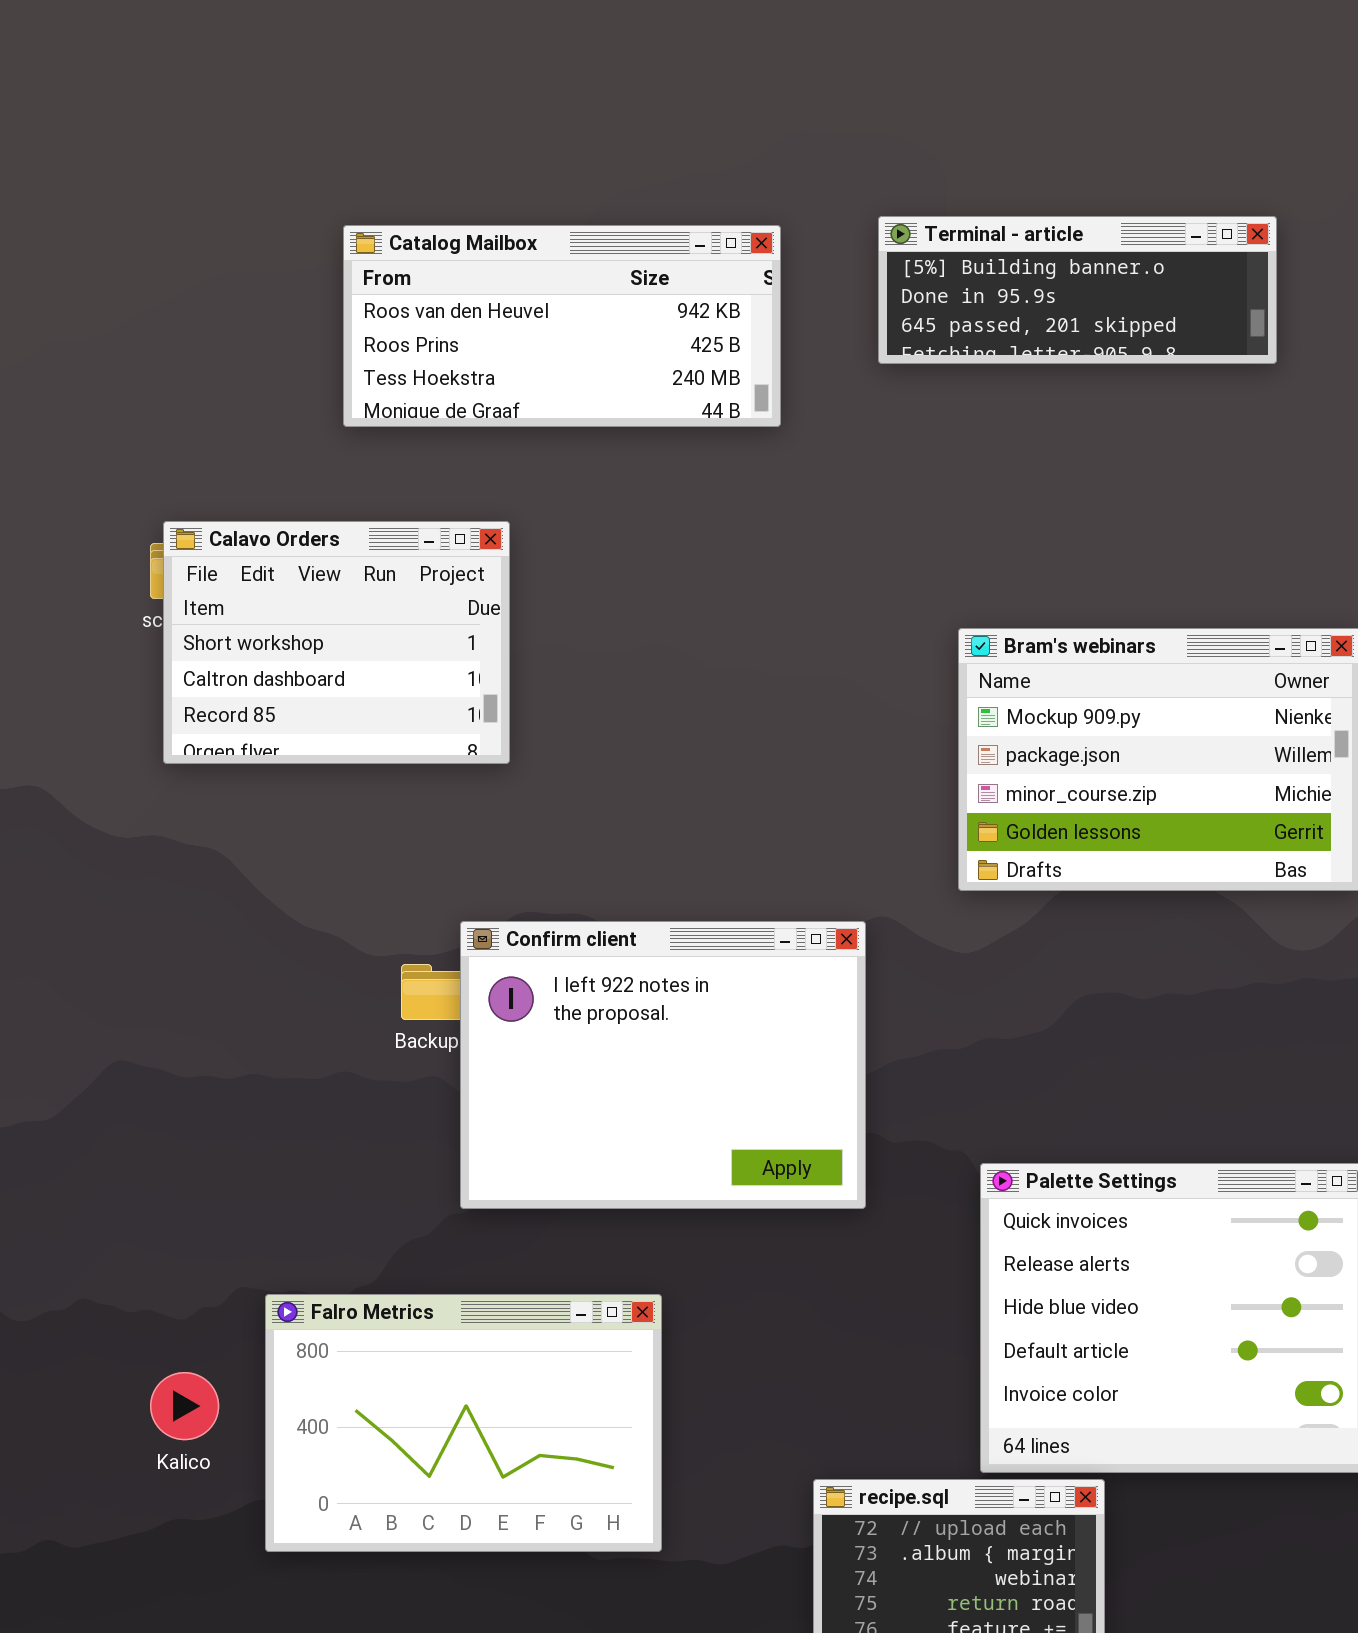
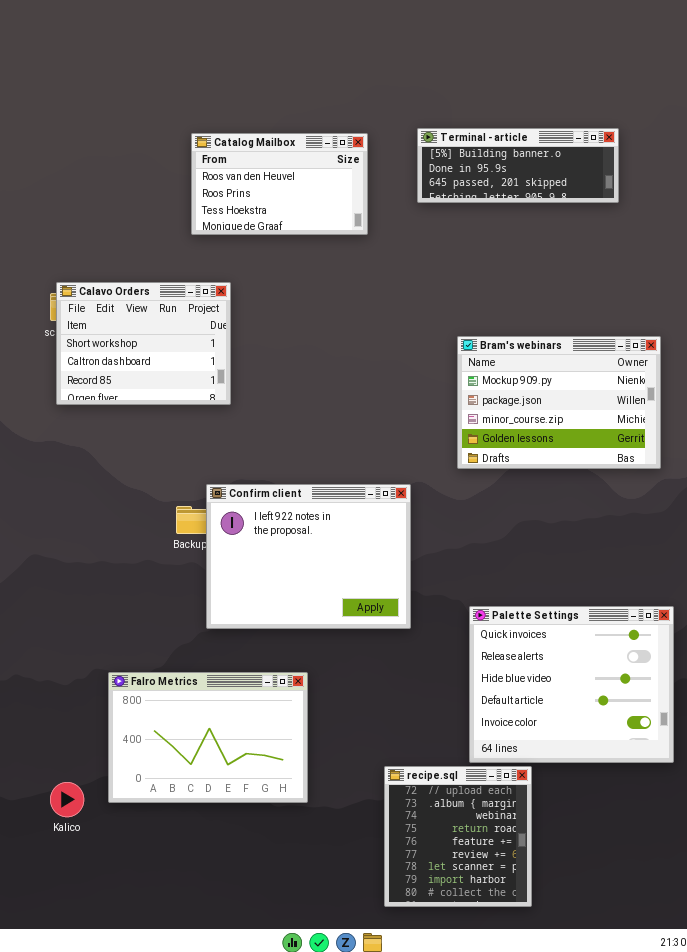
Catalog Mailbox: [343,225,781,427] -> [191,133,368,235], resized
Kalico: [150,1372,219,1440] -> [50,782,84,817], moved

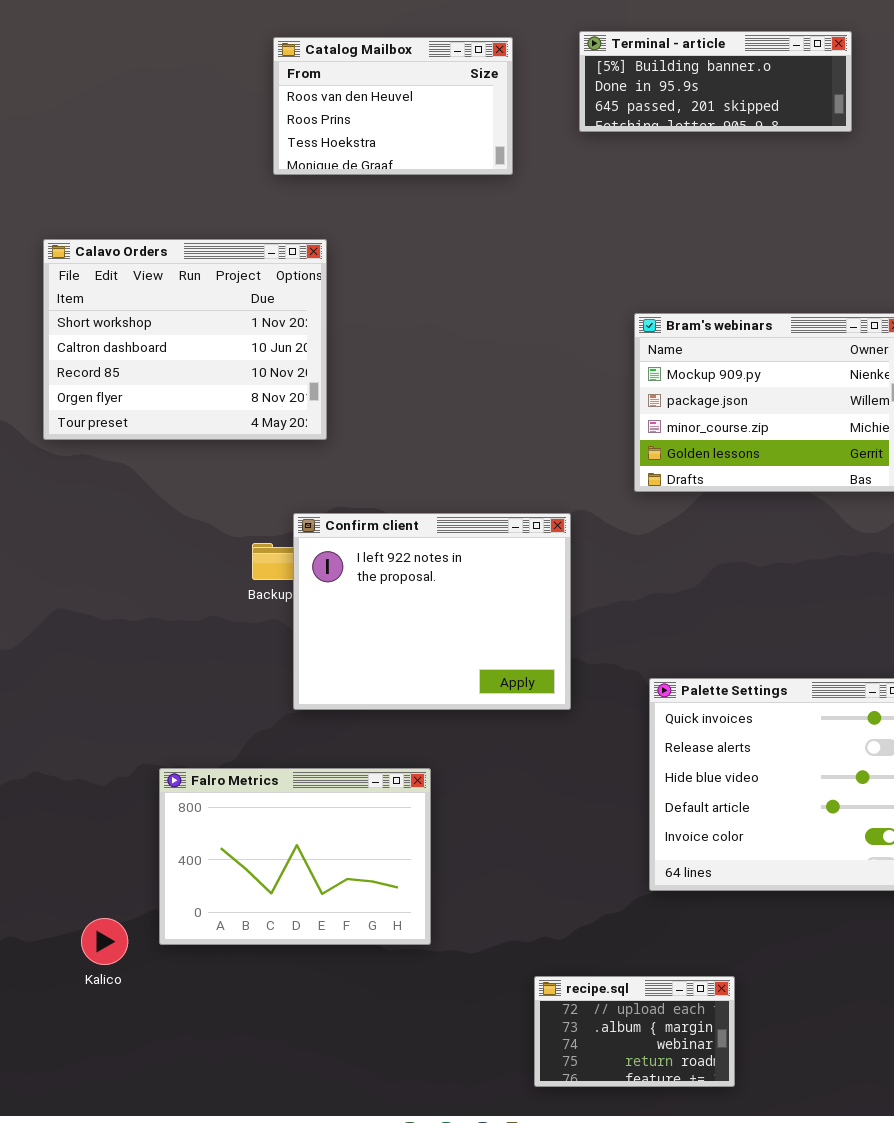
Calavo Orders: [56,282,231,405] -> [43,239,327,440], resized
recipe.sql: [384,766,532,907] -> [534,976,735,1087], resized

